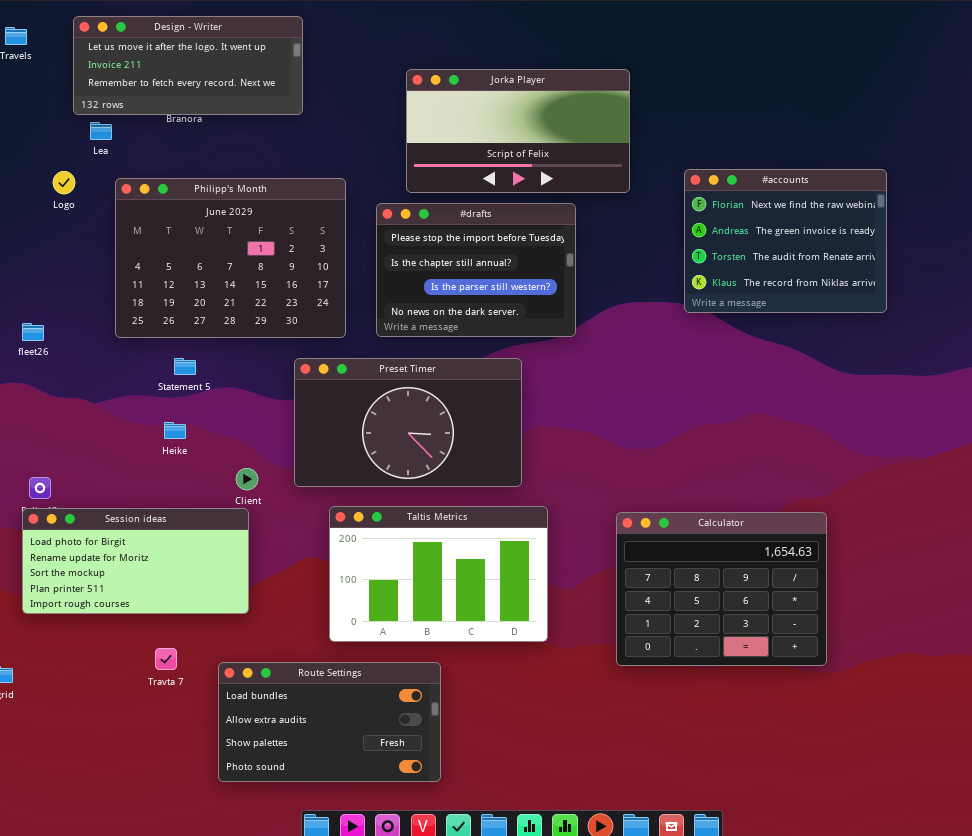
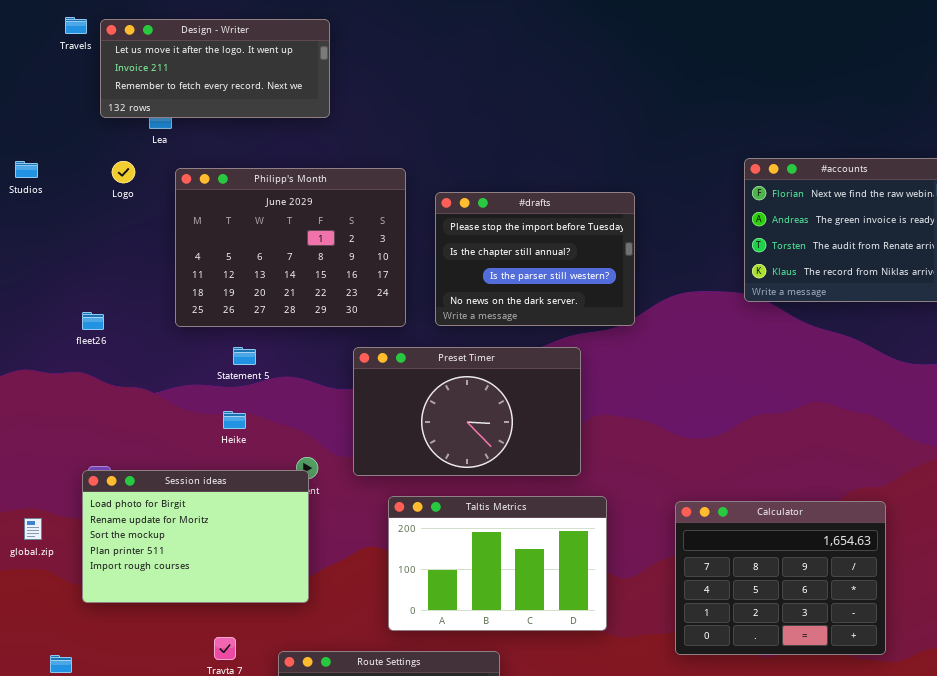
Design - Writer: [73,16,303,115] -> [100,19,330,118], moved
Jorka Player: [406,69,630,193] -> none, closed
Session ideas: [22,508,249,614] -> [82,470,309,603], resized

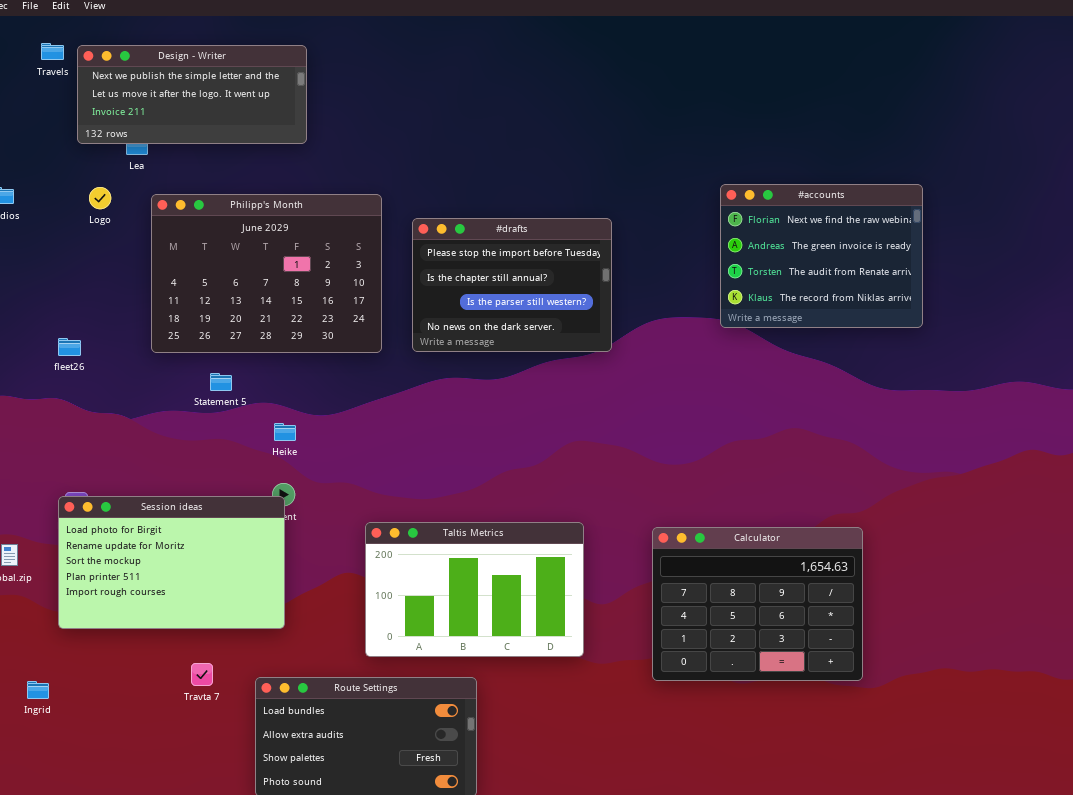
Design - Writer: [100,19,330,118] -> [77,45,307,144], scrolled up 1 row
Preset Timer: [353,347,581,476] -> none, closed
Heike: [223,411,246,429] -> [274,423,296,441], moved

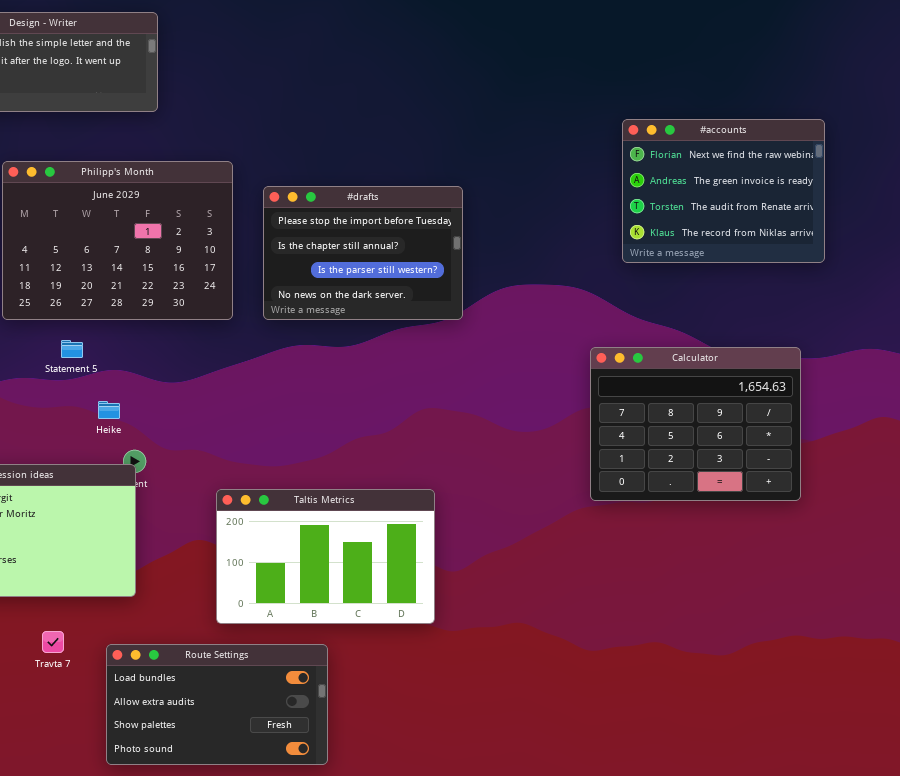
#accounts: [720,184,923,328] -> [622,119,825,263], moved
Heike: [274,423,296,441] -> [98,401,120,419], moved
Calculator: [652,527,863,681] -> [590,347,801,501], moved

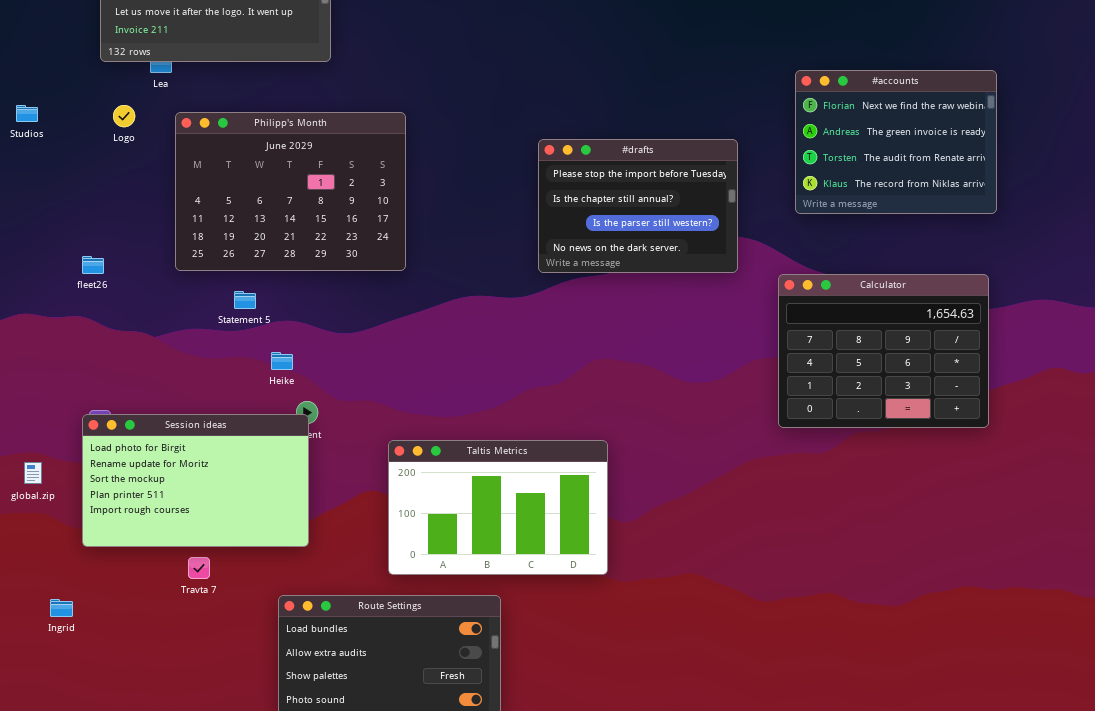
#drafts: [263,186,463,320] -> [538,139,738,273], moved
Calculator: [590,347,801,501] -> [778,274,989,428], moved
Travta 7: [42,631,64,653] -> [188,557,210,579], moved

